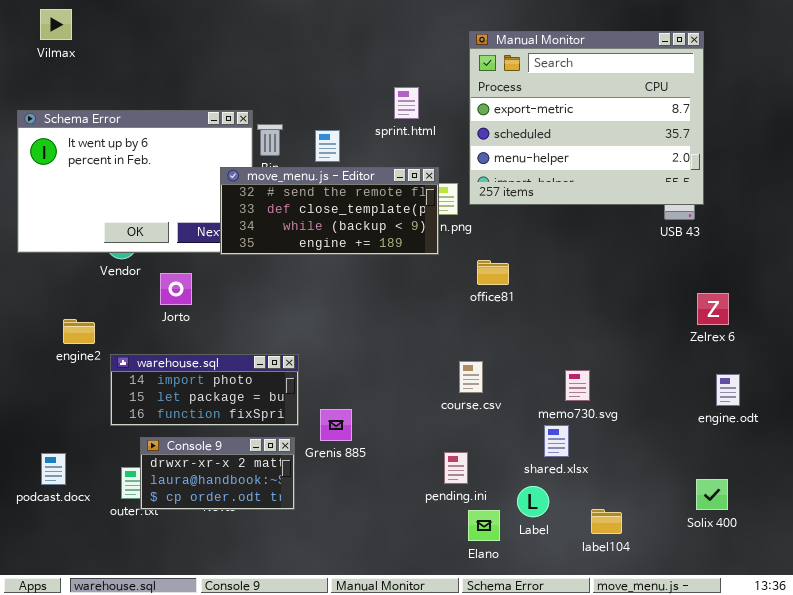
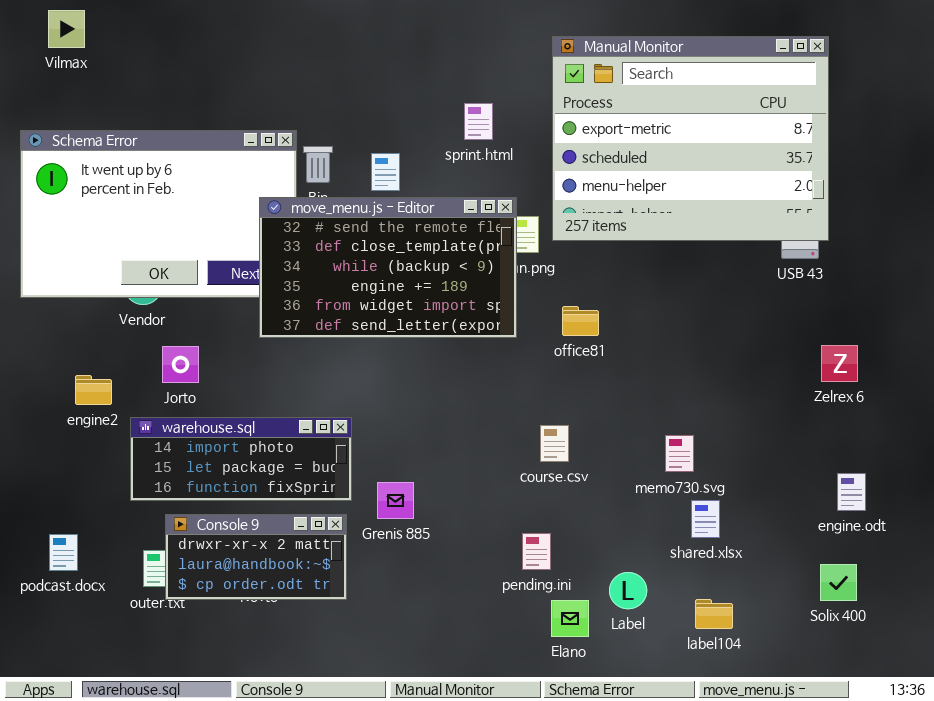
move_menu.js - Editor: [220,167,439,255] -> [259,197,517,338], resized
Jorto: [160,273,192,305] -> [162,346,199,383], moved
engine.odt: [716,374,740,406] -> [837,473,866,511], moved
shared.xlsx: [544,425,569,457] -> [691,500,720,538], moved

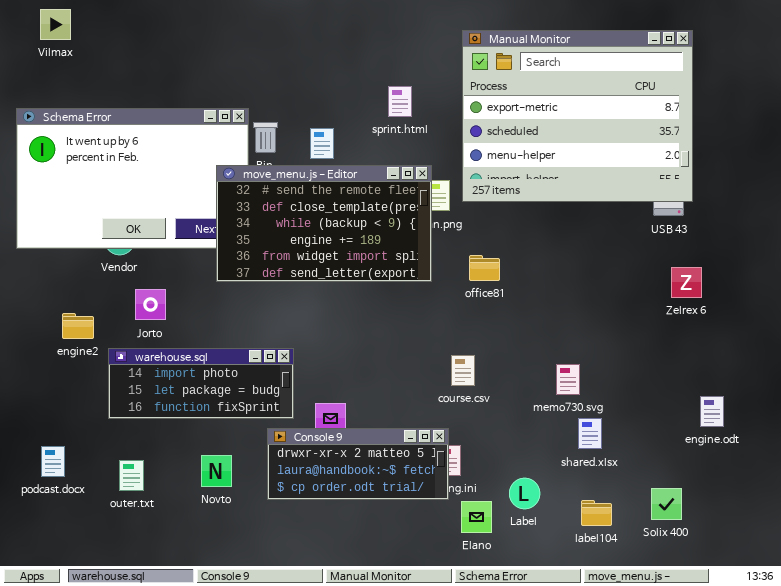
Zelrex 6: [821,345,858,382] -> [671,267,702,298], moved
Console 9: [165,514,347,600] -> [267,428,449,500], moved, resized
Solix 400: [820,564,857,601] -> [651,488,682,520], moved

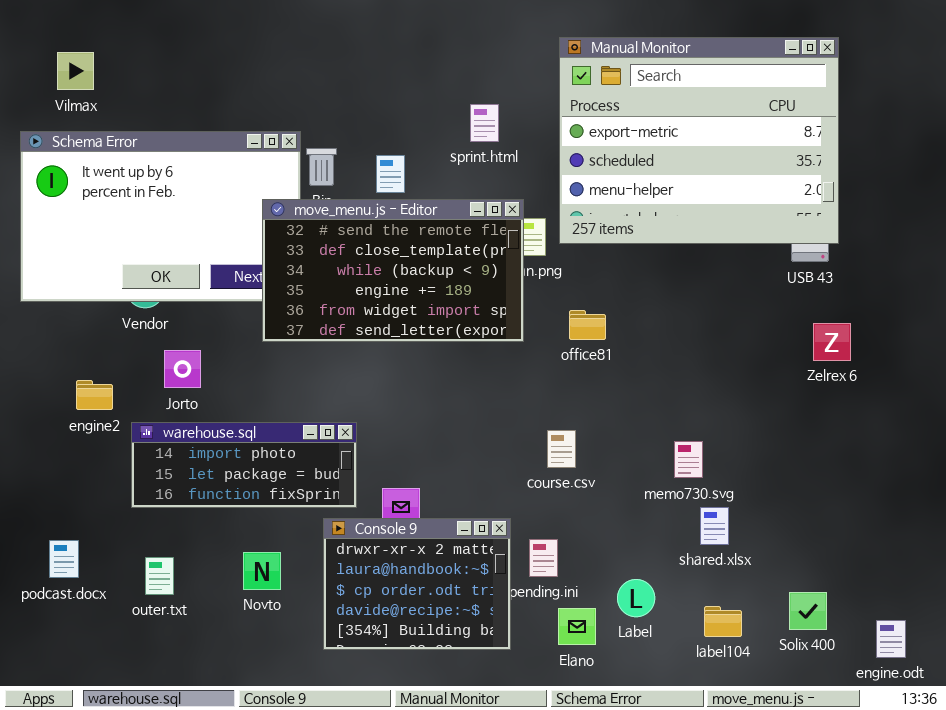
Vilmax: [40,9,71,40] -> [57,52,94,90], moved
engine.odt: [700,396,724,427] -> [876,620,906,658], moved
Console 9: [267,428,449,500] -> [323,518,511,650], resized

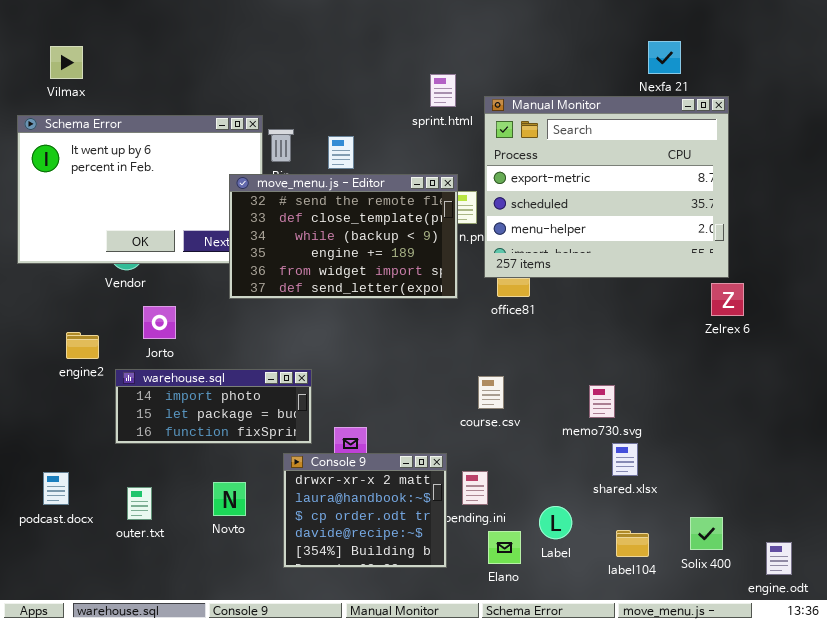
Manual Monitor: [559,37,839,244] -> [484,96,729,278], moved
sprint.html: [470,104,499,142] -> [430,74,456,107], moved

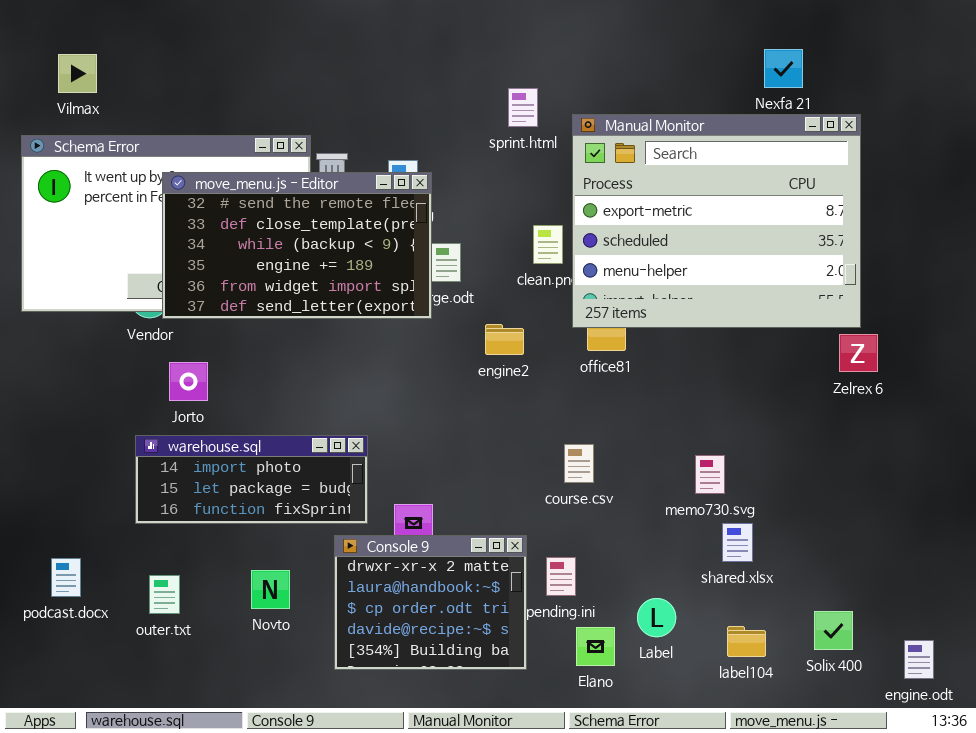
move_menu.js - Editor: [229,174,458,299] -> [162,172,432,319], moved
engine2: [66,332,99,359] -> [485,324,524,355], moved

